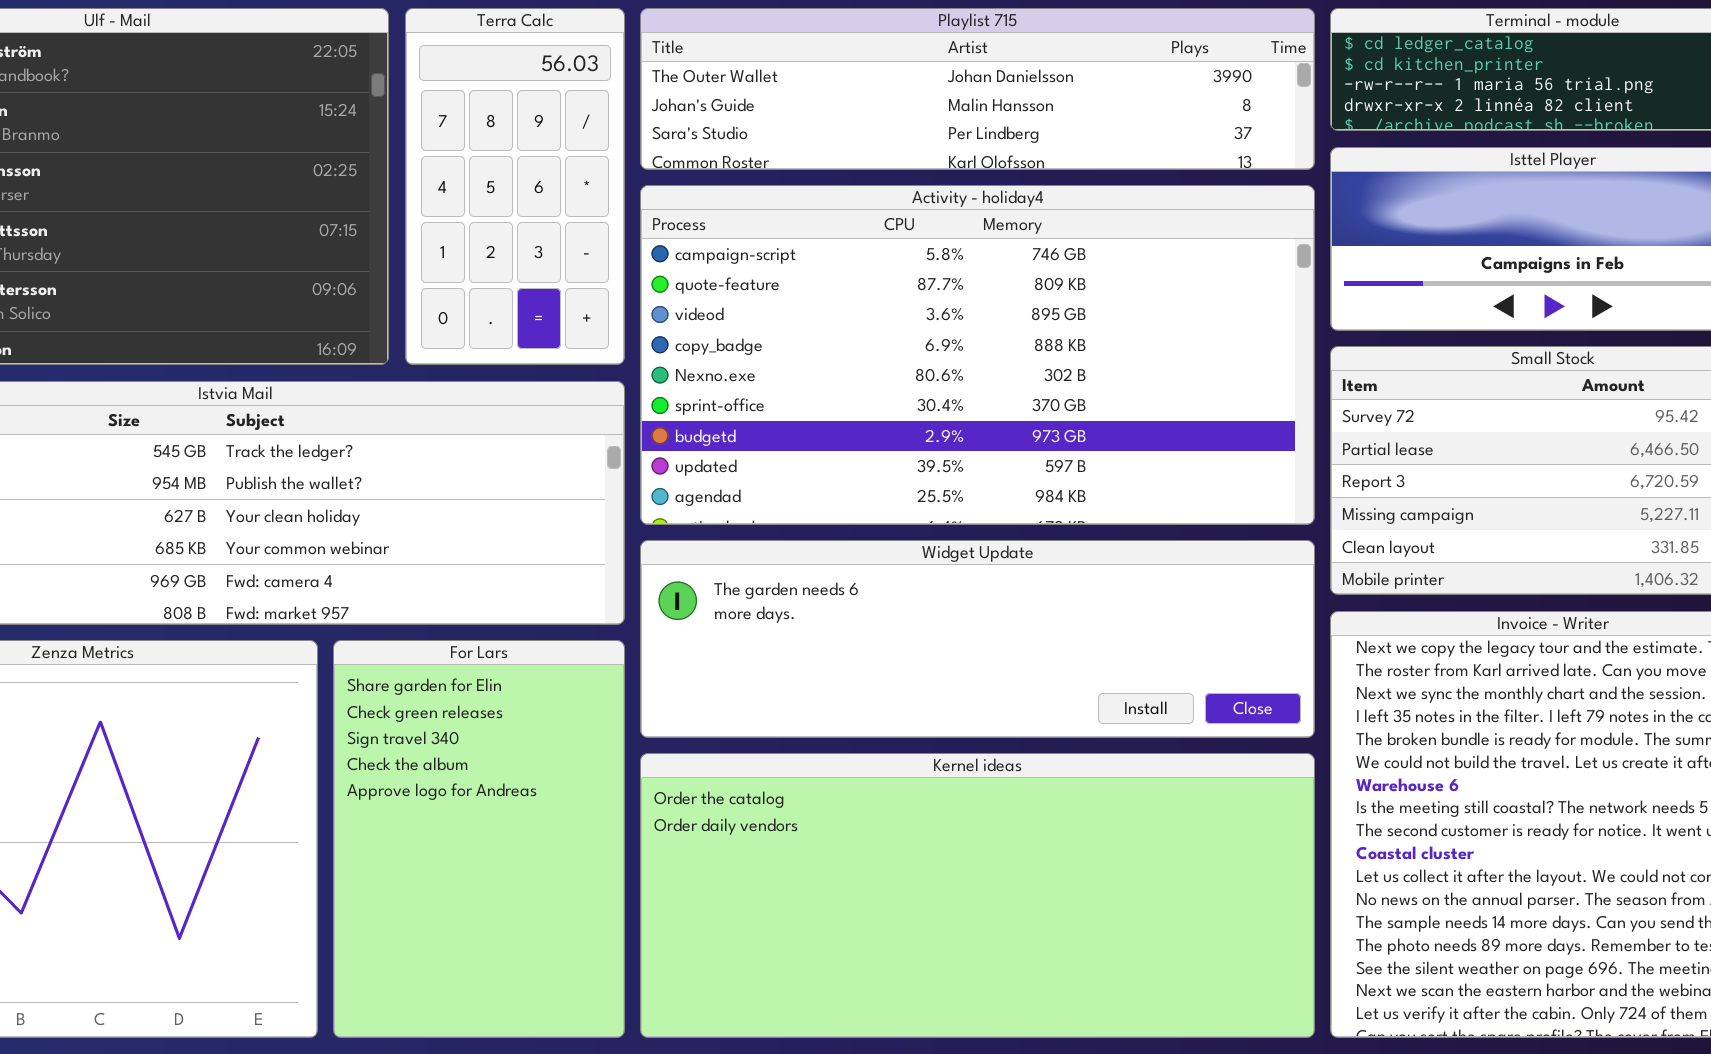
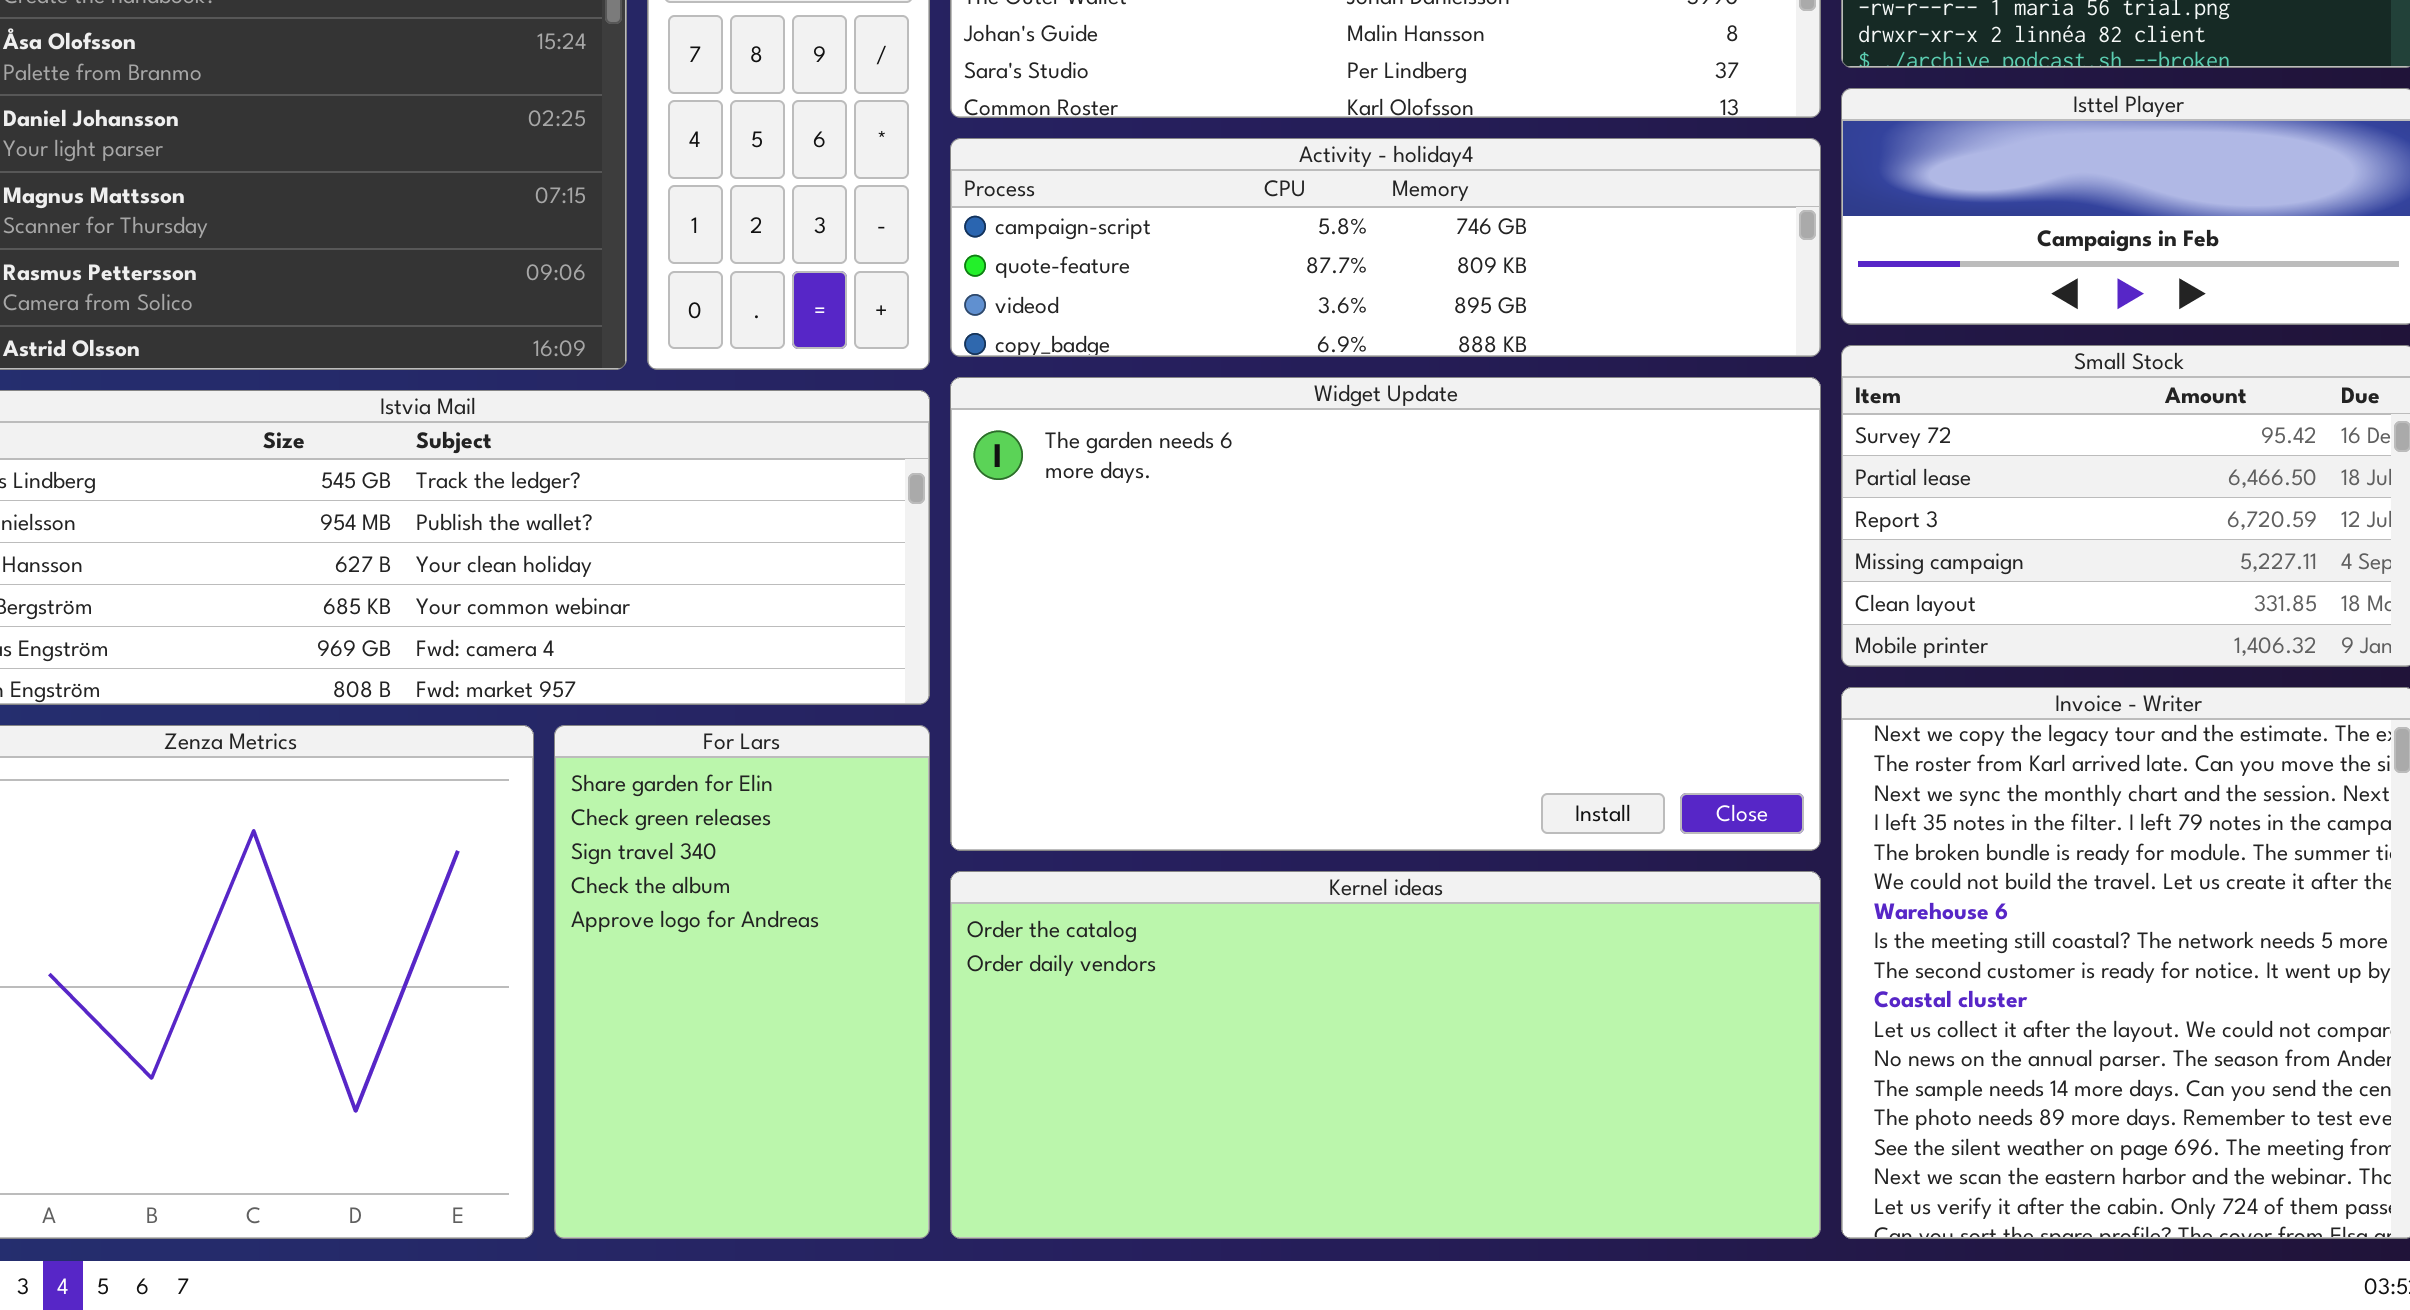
Activity - holiday4: [640,185,1315,525] -> [950,138,1821,357], resized
Widget Update: [640,540,1315,738] -> [950,377,1821,851], resized

